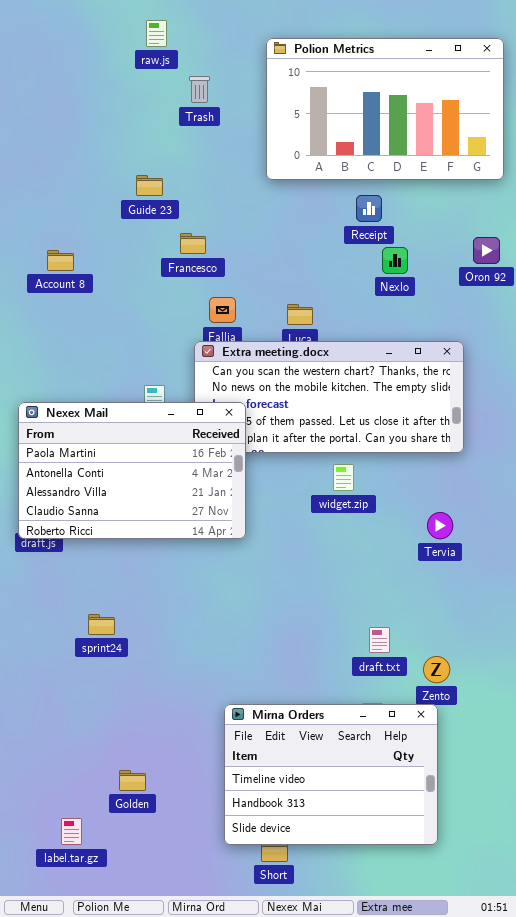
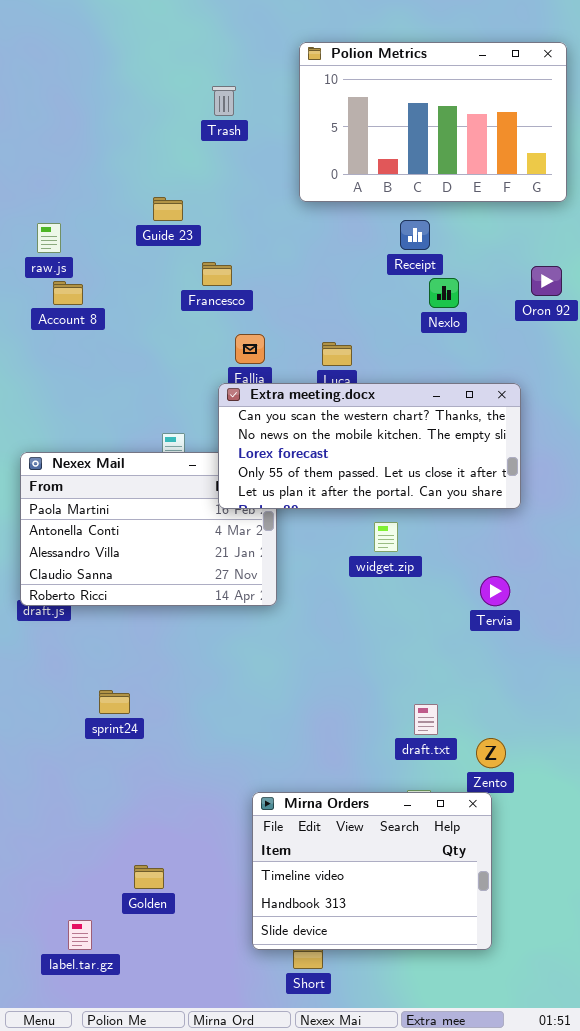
raw.js: [146,20,167,47] -> [37,223,61,253], moved
Extra meeting.docx: [194,341,464,453] -> [218,383,521,509], raised

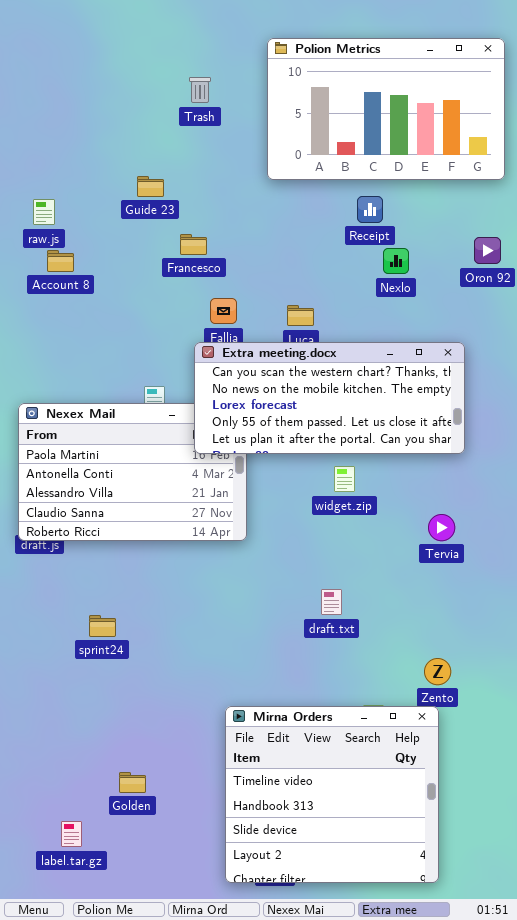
draft.txt: [414,704,438,735] -> [321,589,342,615], moved
Mirna Orders: [252,792,492,950] -> [225,706,439,883], resized

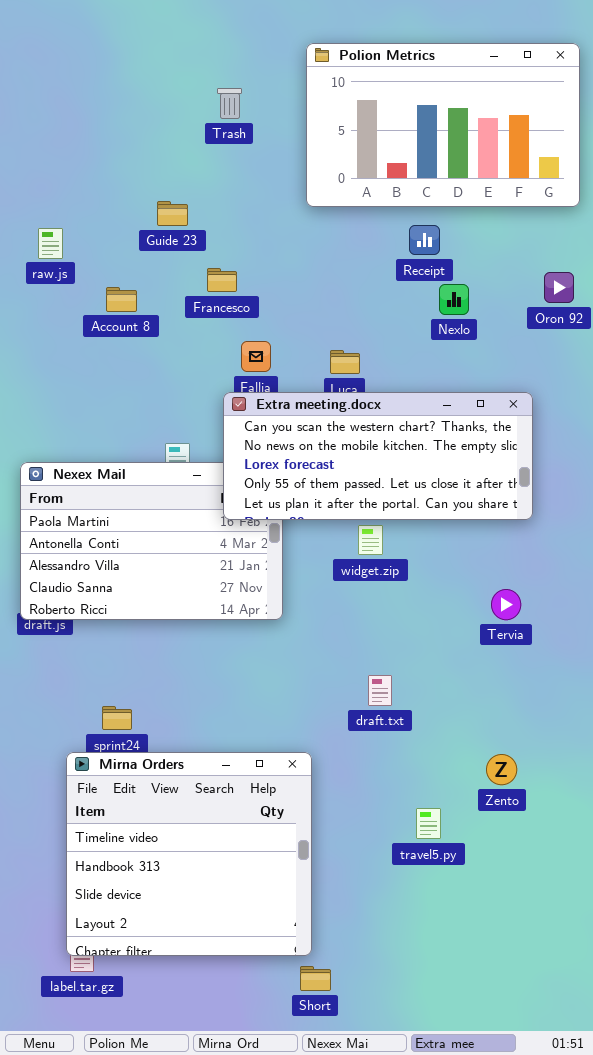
Account 8: [47,250,74,272] -> [106,287,137,312], moved
widget.zip: [334,466,355,492] -> [358,525,383,555], moved
Mirna Orders: [225,706,439,883] -> [66,752,312,956], moved

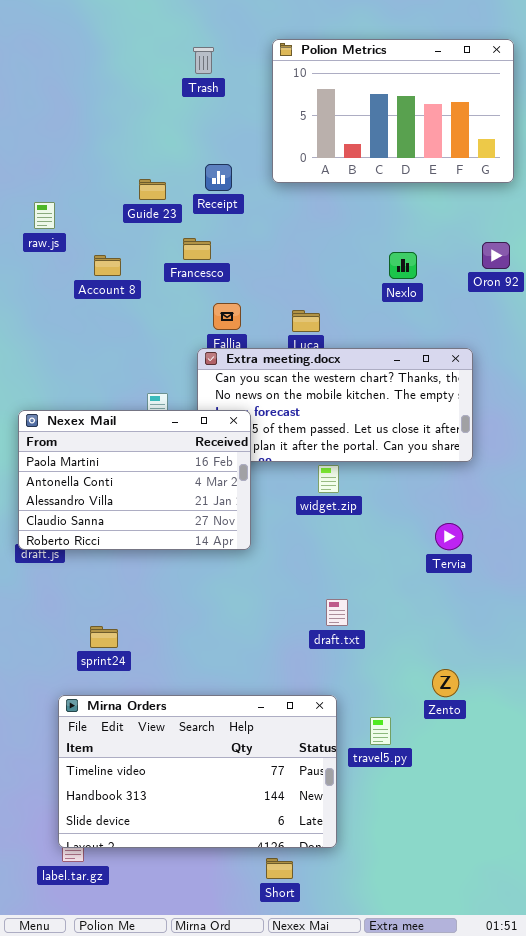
Trash: [217,88,242,119] -> [193,47,214,74], moved
Receipt: [409,225,440,255] -> [205,164,232,191], moved
Nexex Mail: [20,462,283,620] -> [18,410,251,550], raised
Mirna Orders: [66,752,312,956] -> [58,695,337,848], resized

